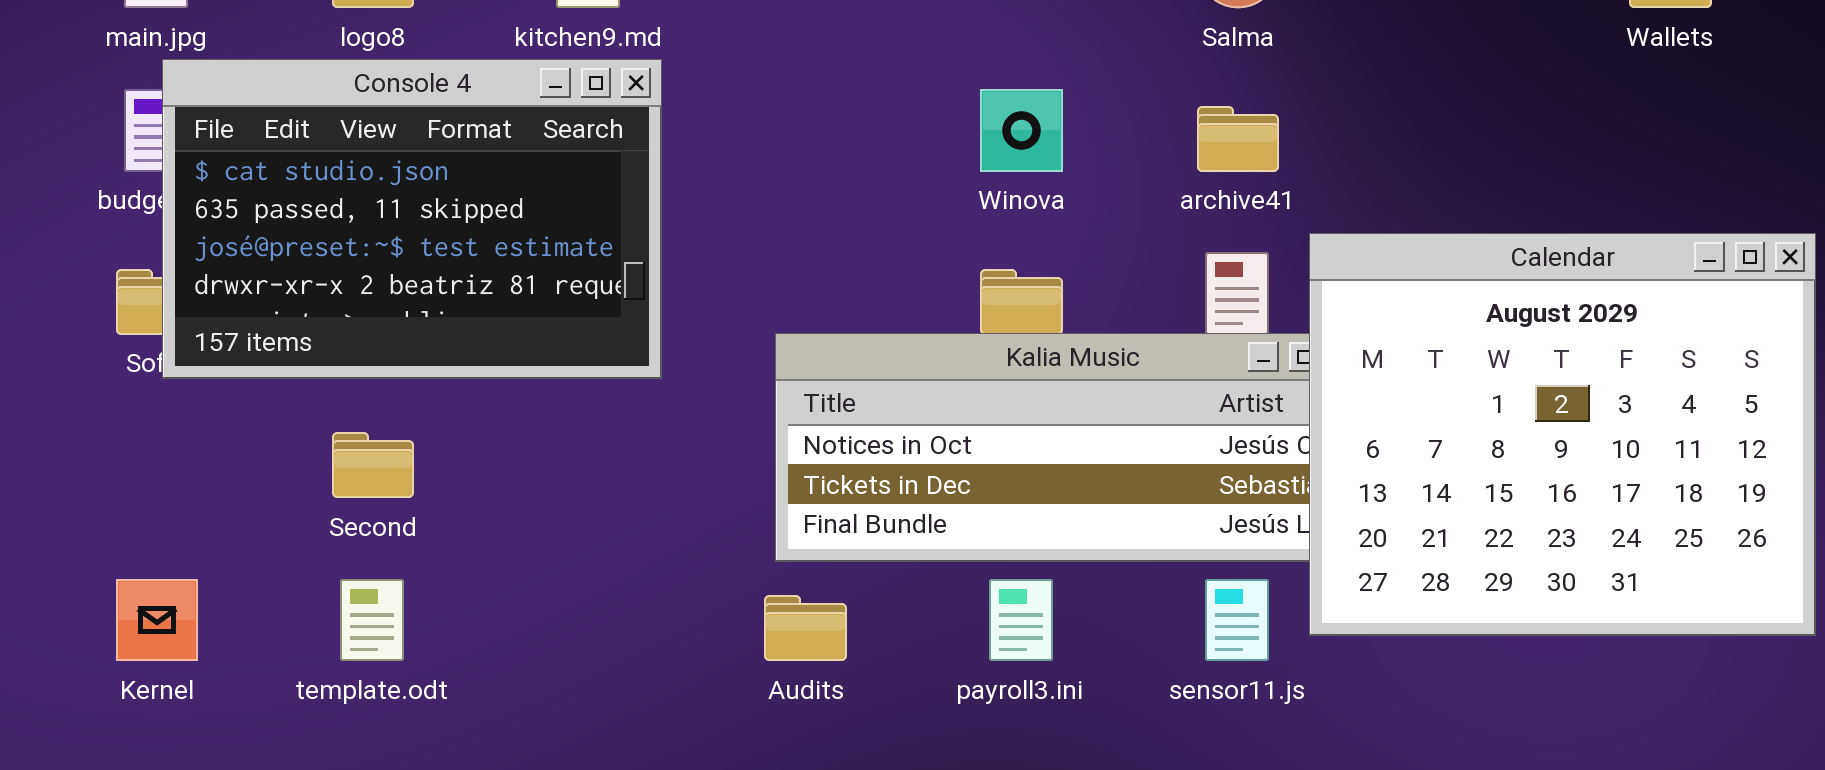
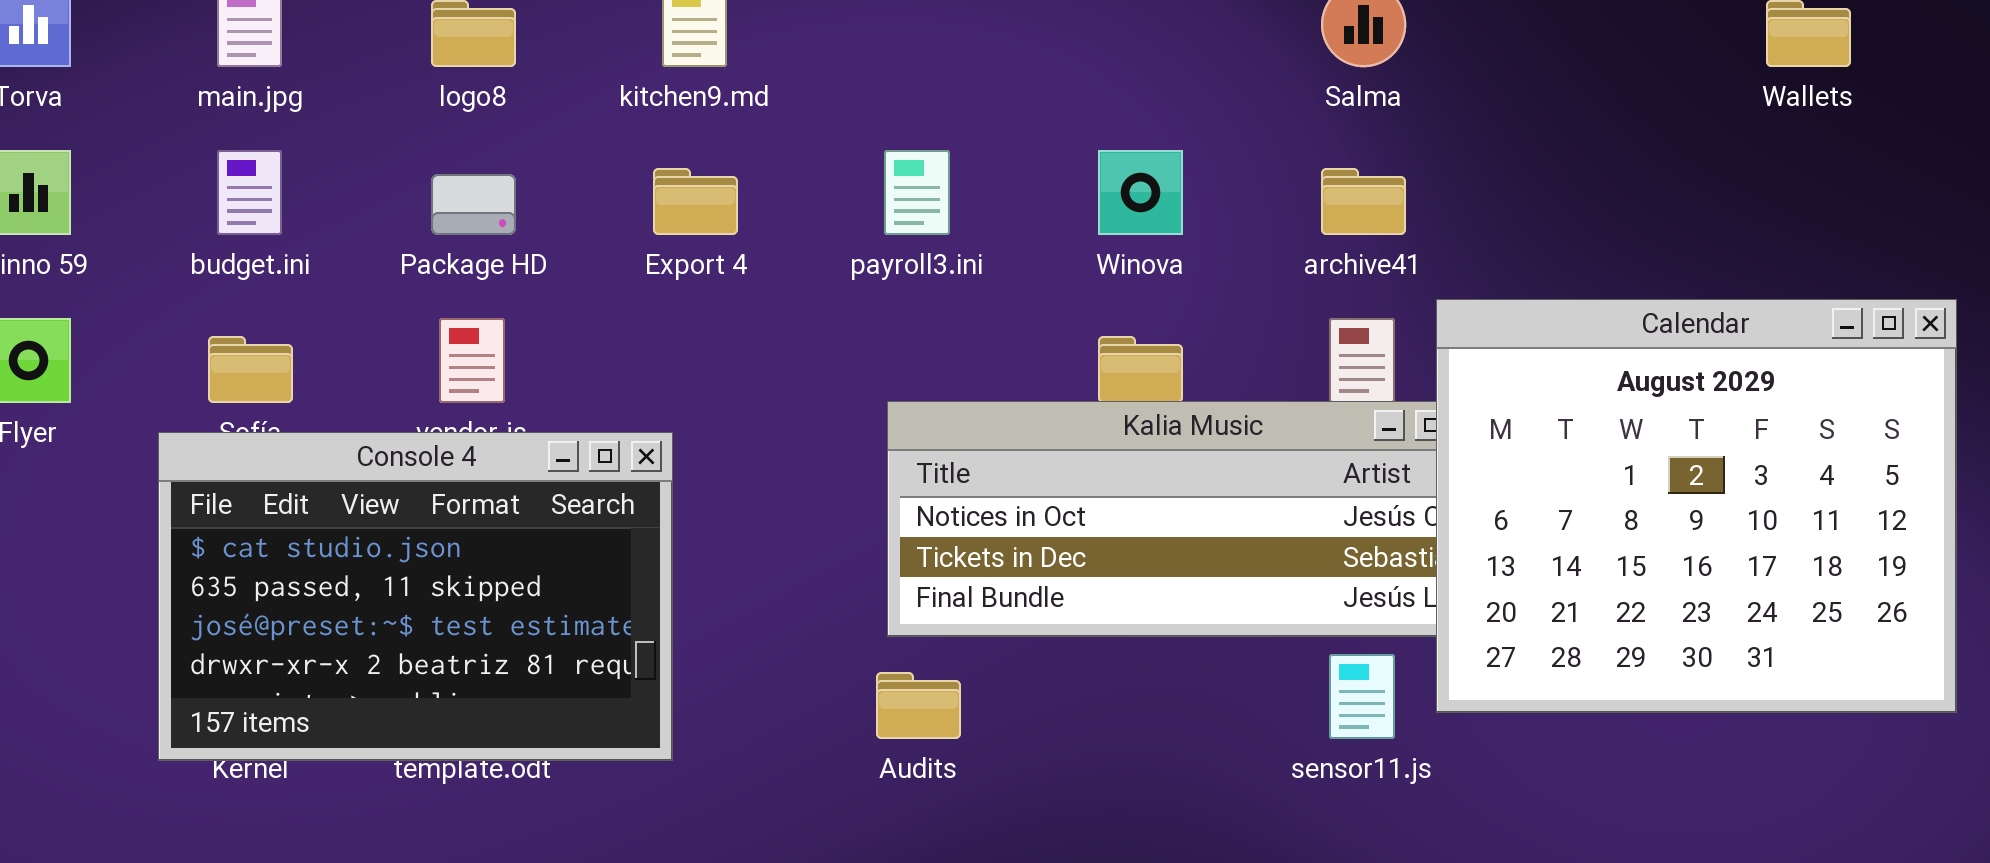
Console 4: [162,59,662,379] -> [158,432,673,761], moved
payroll3.ini: [989,579,1053,661] -> [884,150,950,235], moved

